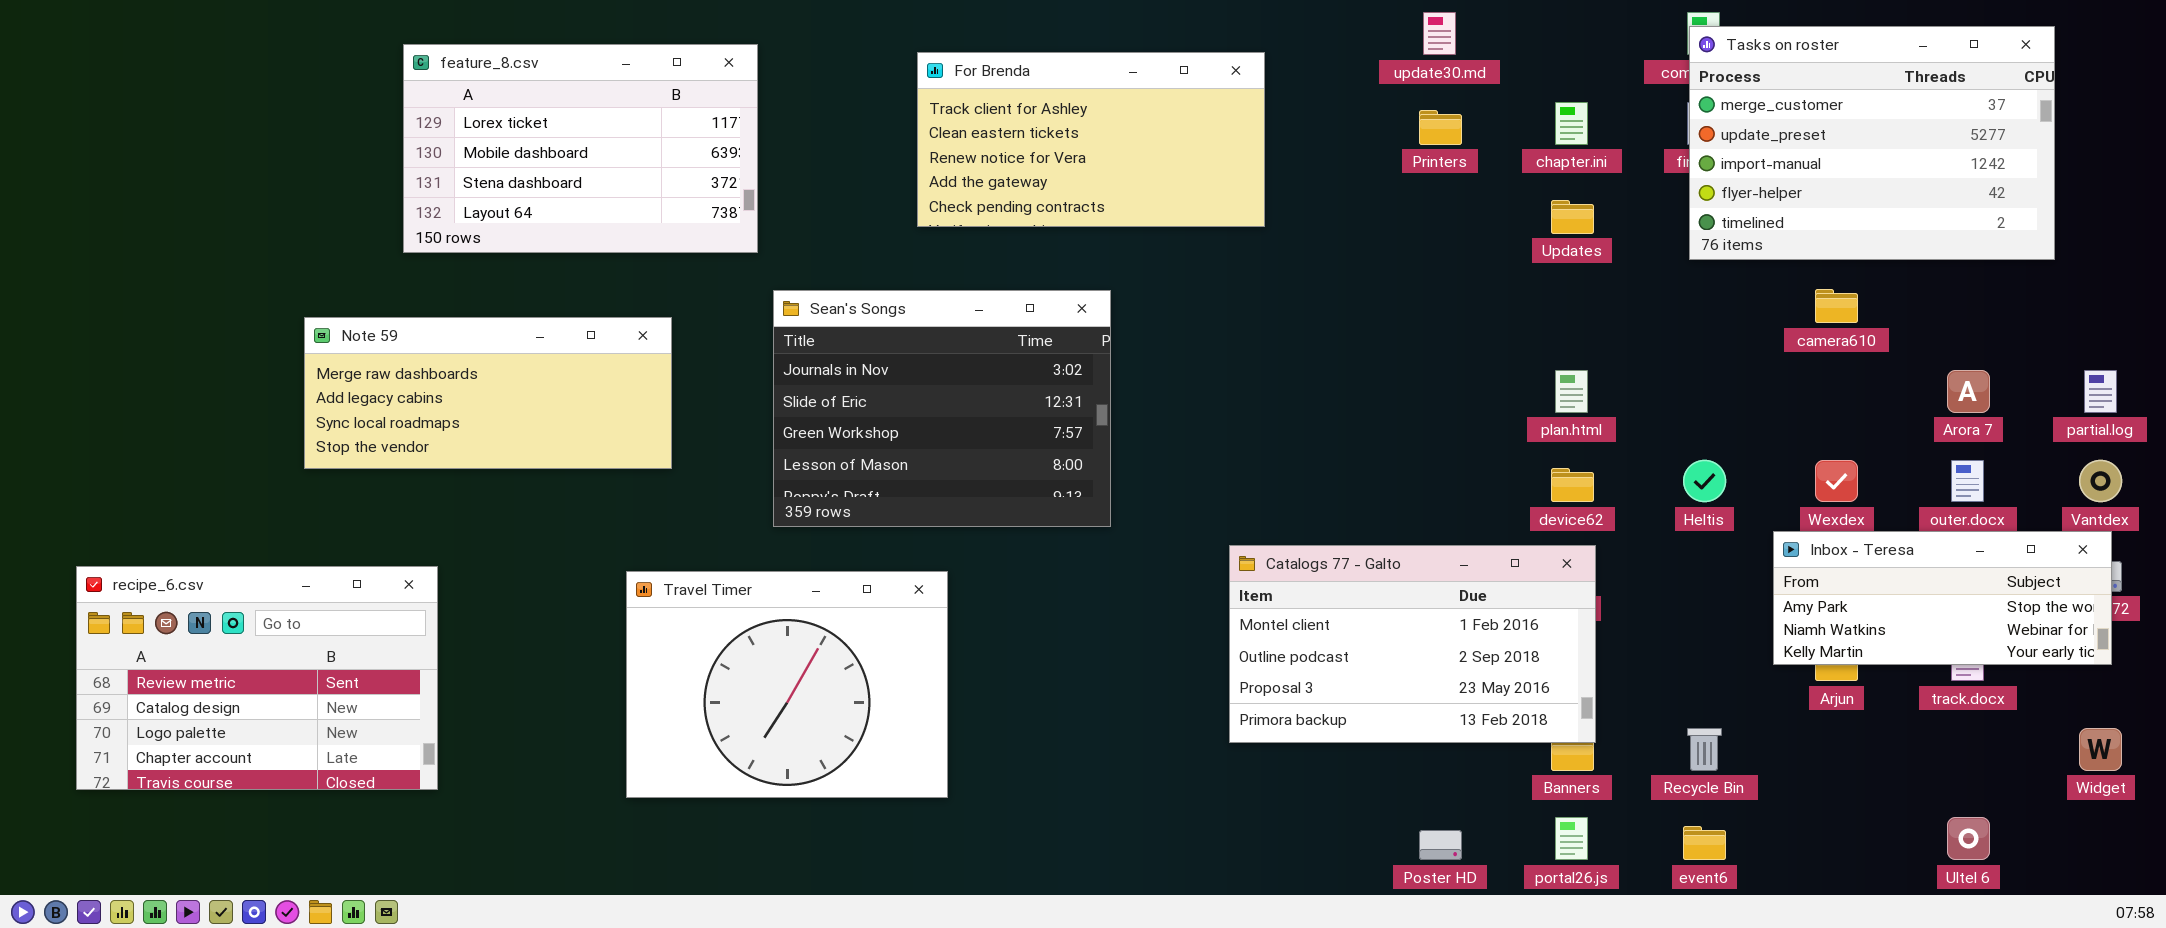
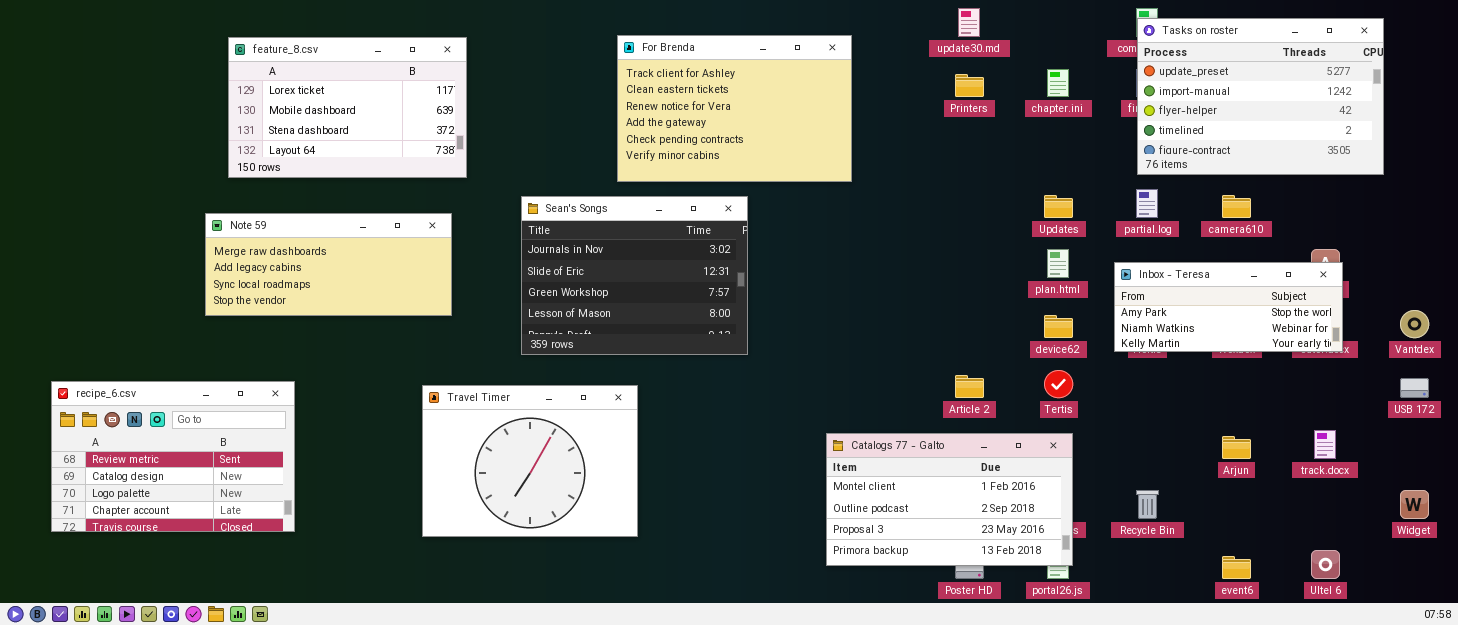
Tasks on roster: [1689,26,2055,260] -> [1137,18,1384,175], scrolled down 1 row
feature_8.csv: [403,44,758,253] -> [228,37,467,178], moved
For Brenda: [917,52,1265,227] -> [617,35,852,182], resized
Updates: [1551,200,1594,234] -> [1044,195,1073,218], moved
partial.log: [2084,370,2117,413] -> [1136,189,1158,218], moved
Inbox - Teresa: [1773,531,2112,665] -> [1114,262,1343,352], moved
Catalogs 77 - Galto: [1229,545,1596,743] -> [826,433,1073,566], moved
event6: [1683,826,1726,860] -> [1222,556,1251,579], moved

